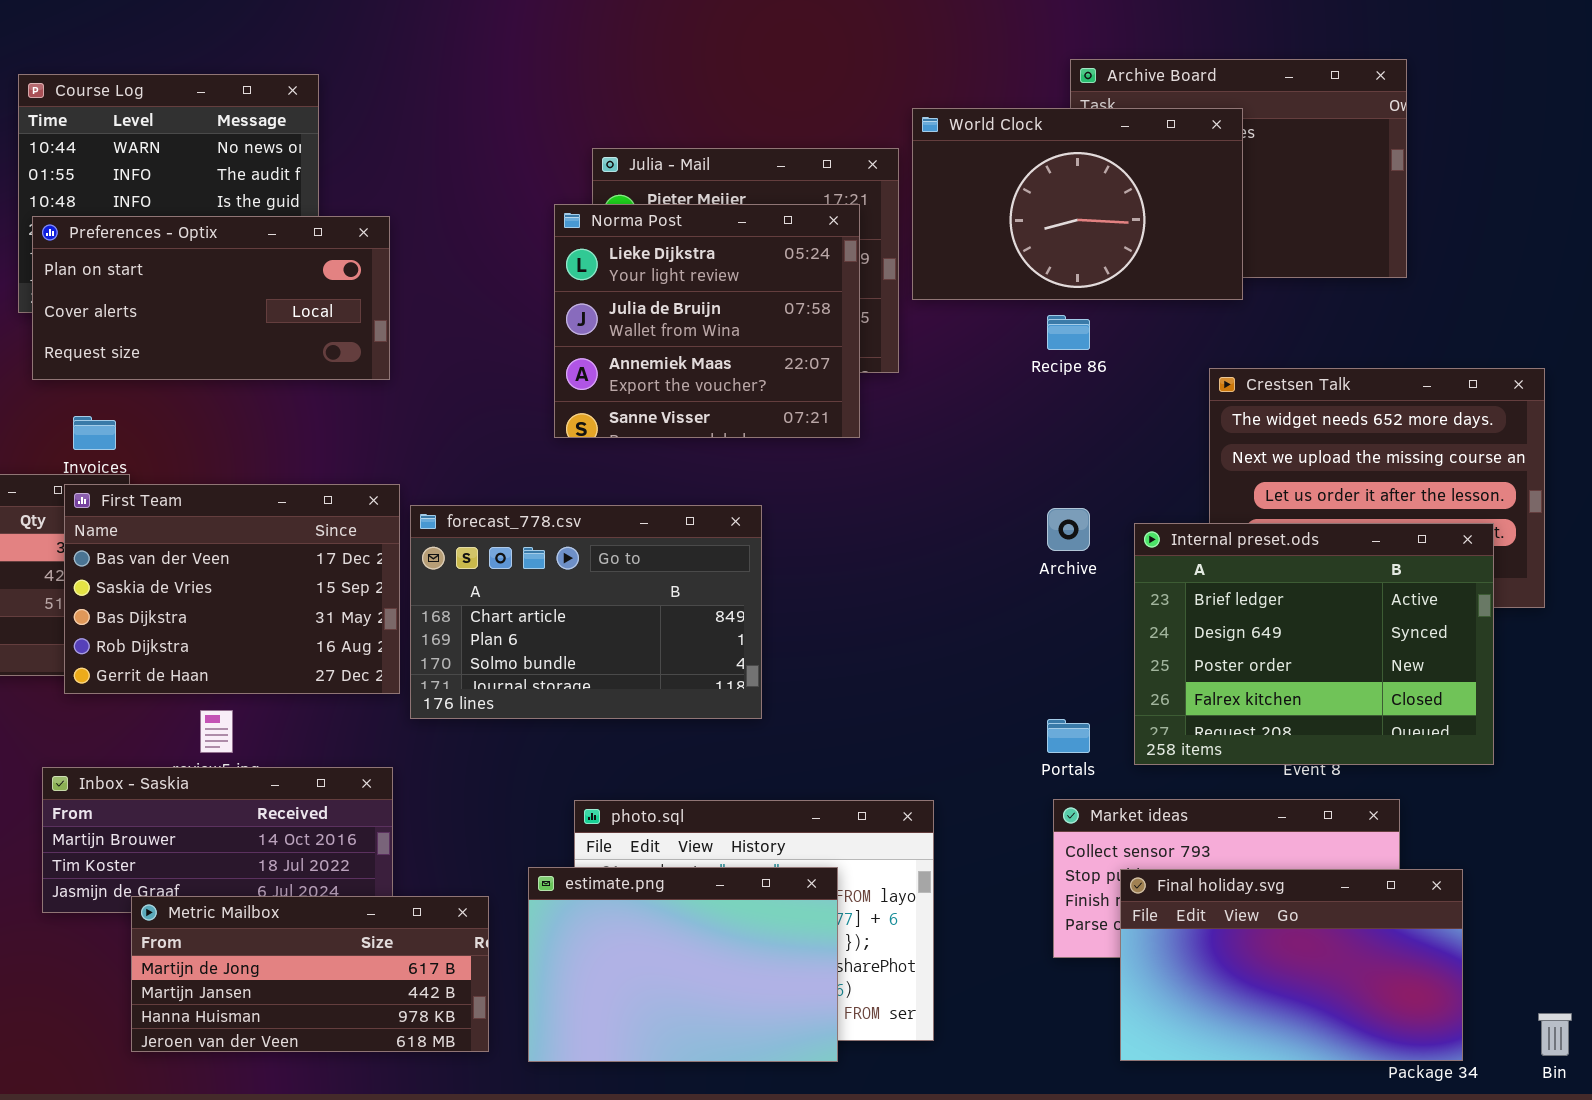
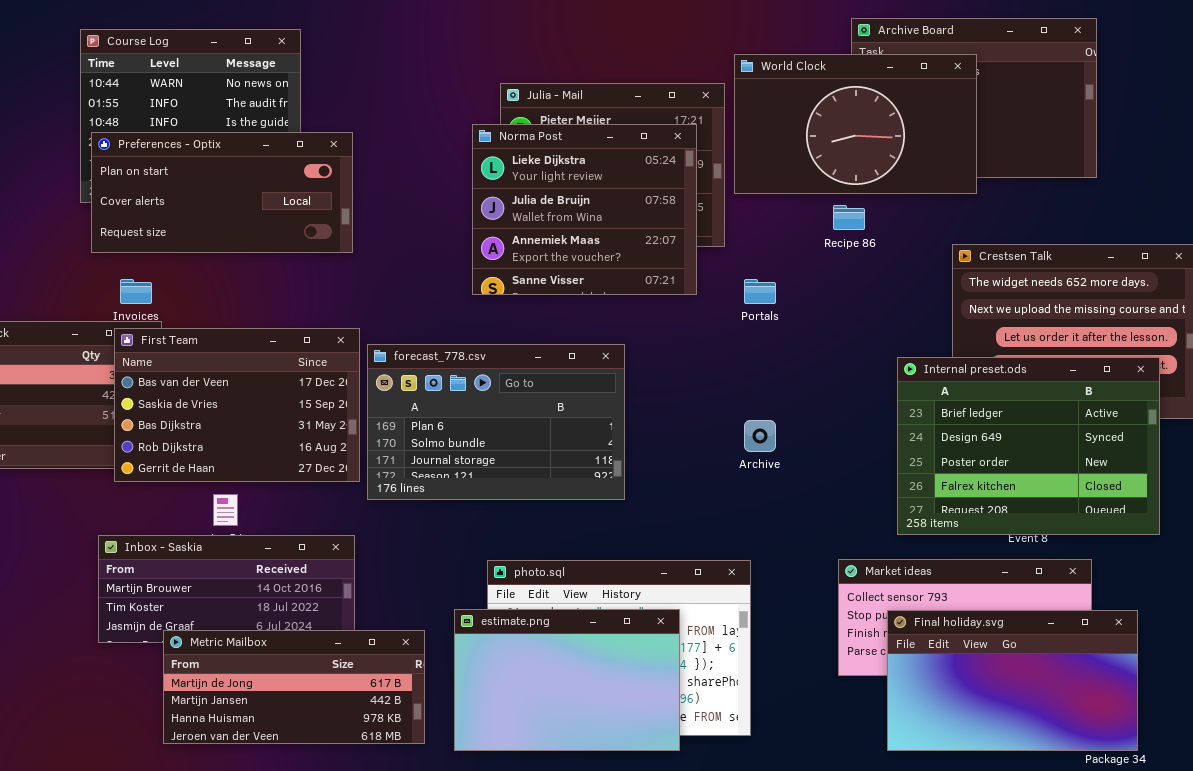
forecast_778.csv: [410,505,762,719] -> [367,344,625,500], scrolled down 1 row
Archive: [1047,508,1090,551] -> [744,420,776,452], moved
Portals: [1047,719,1090,753] -> [744,279,776,304], moved

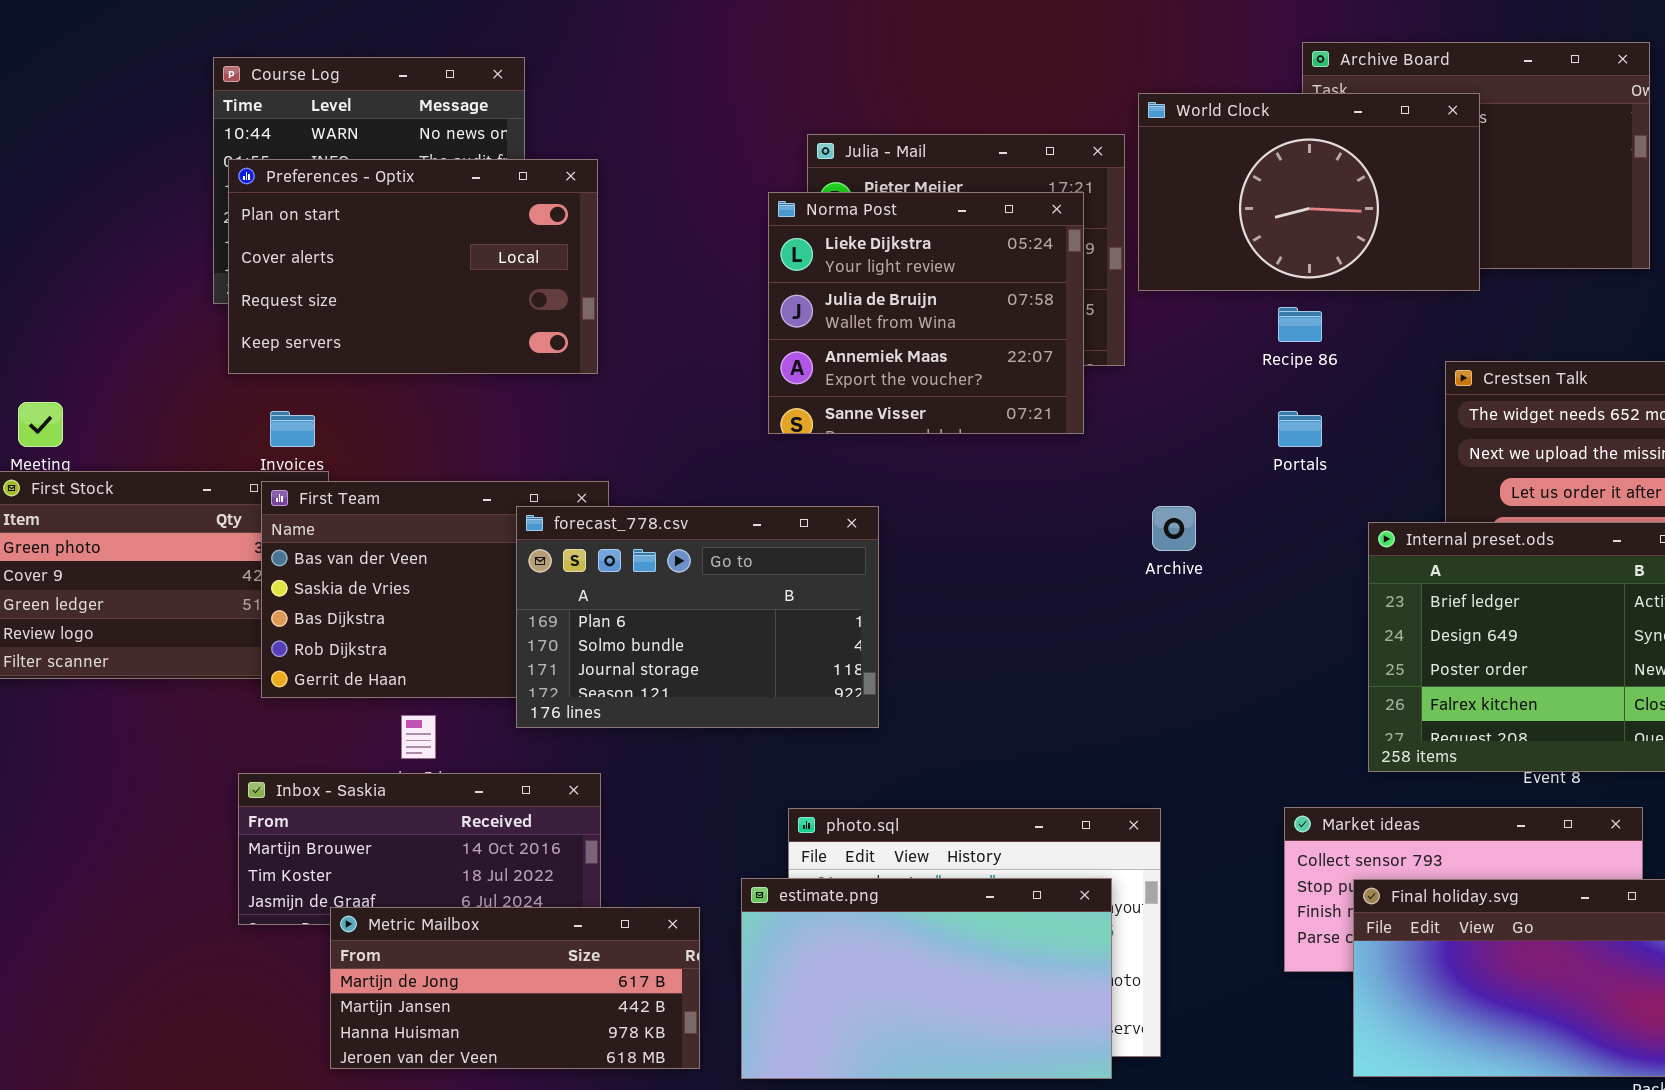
Preferences - Optix: [91,132,353,253] -> [228,159,598,374], resized
Portals: [744,279,776,304] -> [1278,411,1322,447], moved
forecast_778.csv: [367,344,625,500] -> [516,506,879,728], moved
Archive: [744,420,776,452] -> [1152,506,1196,551], moved
estimate.png: [454,609,680,751] -> [741,878,1112,1079], resized

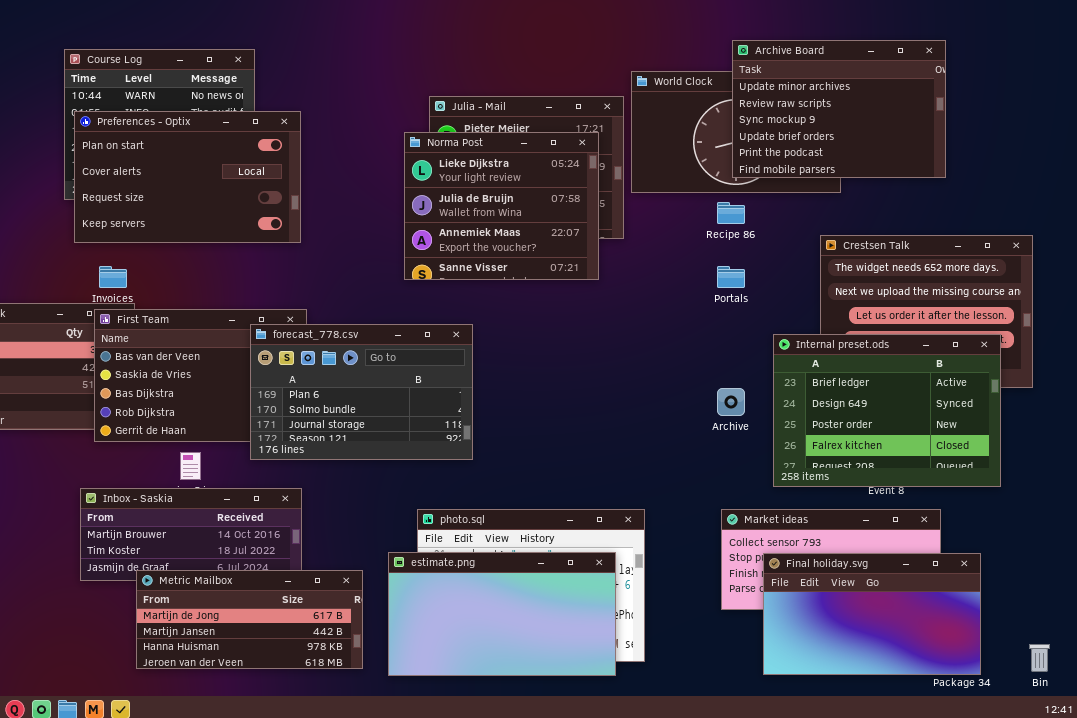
Archive Board: [1302,42,1650,269] -> [732,40,946,178], raised
Archive: [1152,506,1196,551] -> [717,388,745,416], moved

